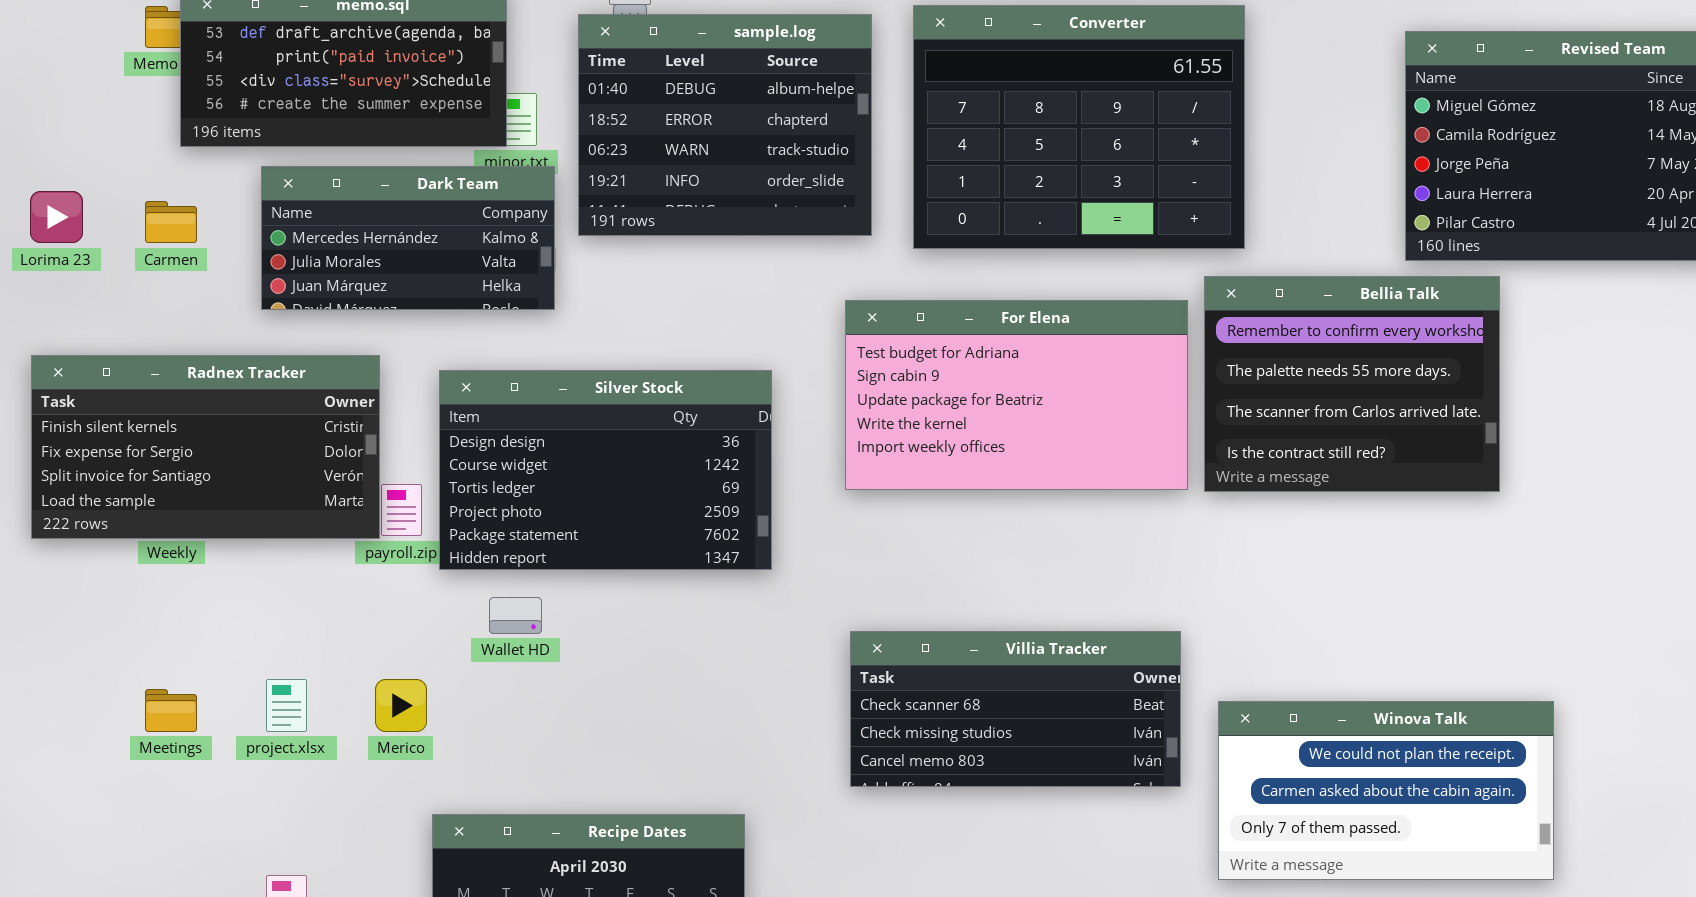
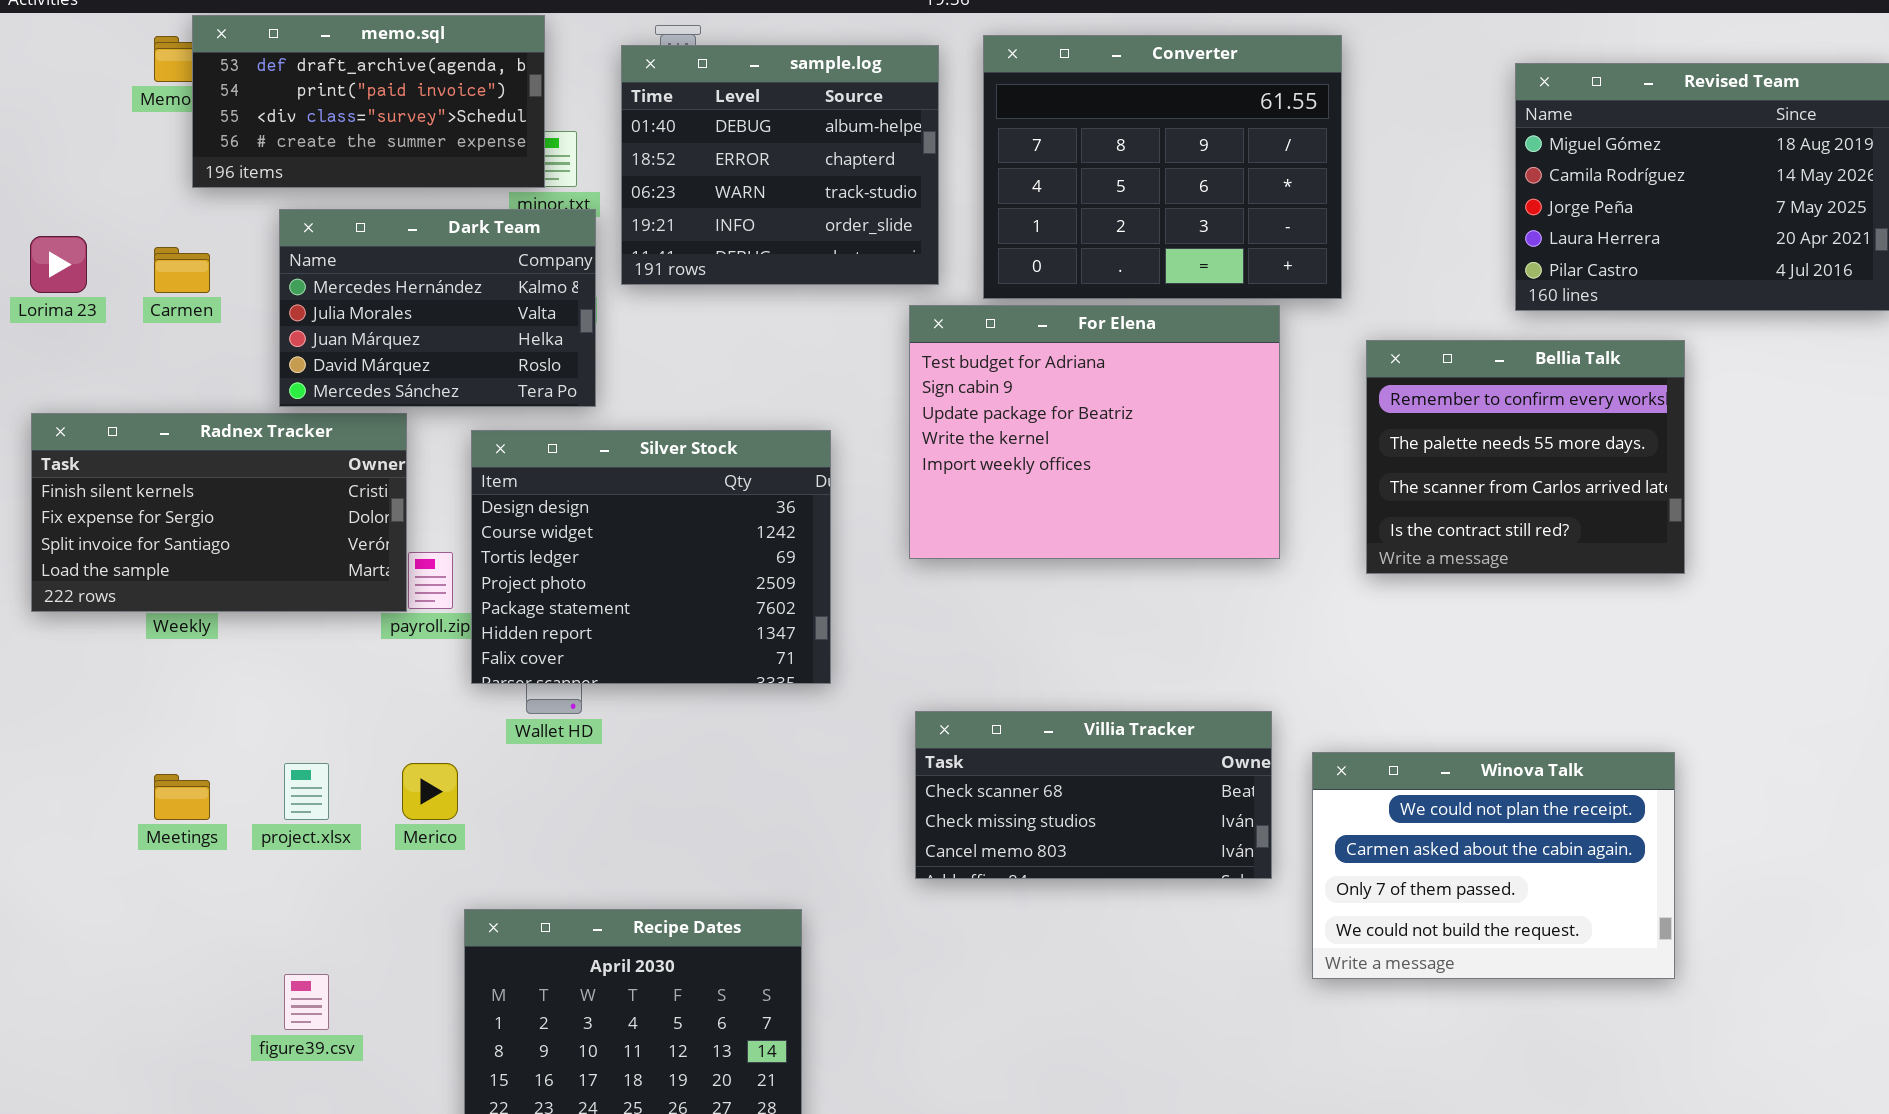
Dark Team: [261,166,555,310] -> [279,209,596,407], resized
Bellia Talk: [1204,276,1500,492] -> [1366,340,1685,574], moved
For Elena: [845,300,1188,490] -> [909,305,1280,559], resized
Silver Stock: [439,370,772,570] -> [471,430,831,684], resized
Winova Talk: [1218,701,1554,880] -> [1312,752,1675,979], resized

